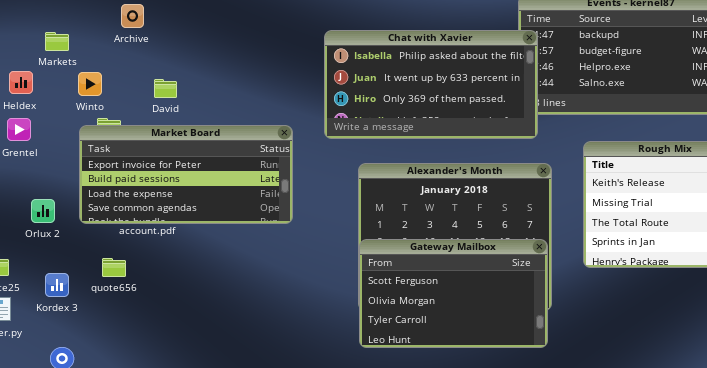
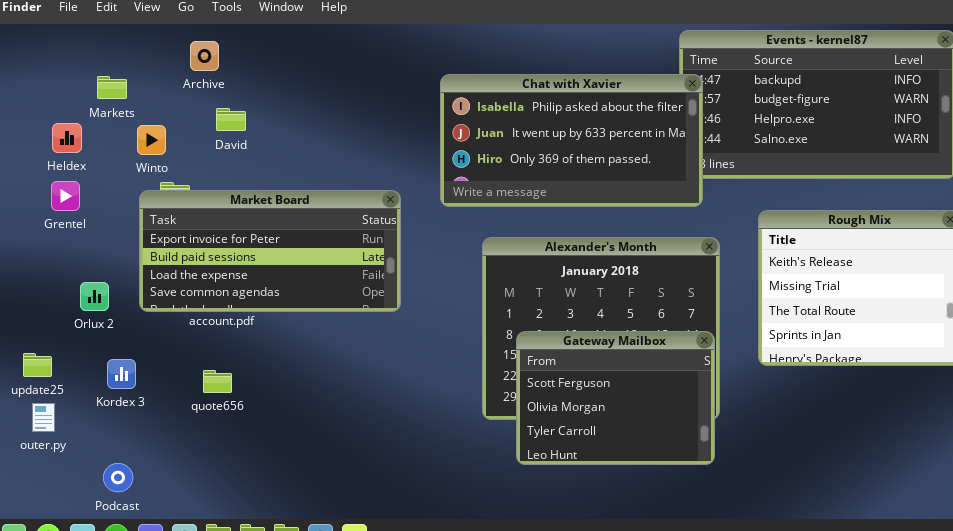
David: [154,79,177,98] -> [216,108,246,131], moved
Gateway Mailbox: [359,239,548,348] -> [516,331,715,465], resized
quote656: [102,258,126,277] -> [203,370,232,393], moved
Kordex 3: [45,273,69,297] -> [107,359,136,389], moved

